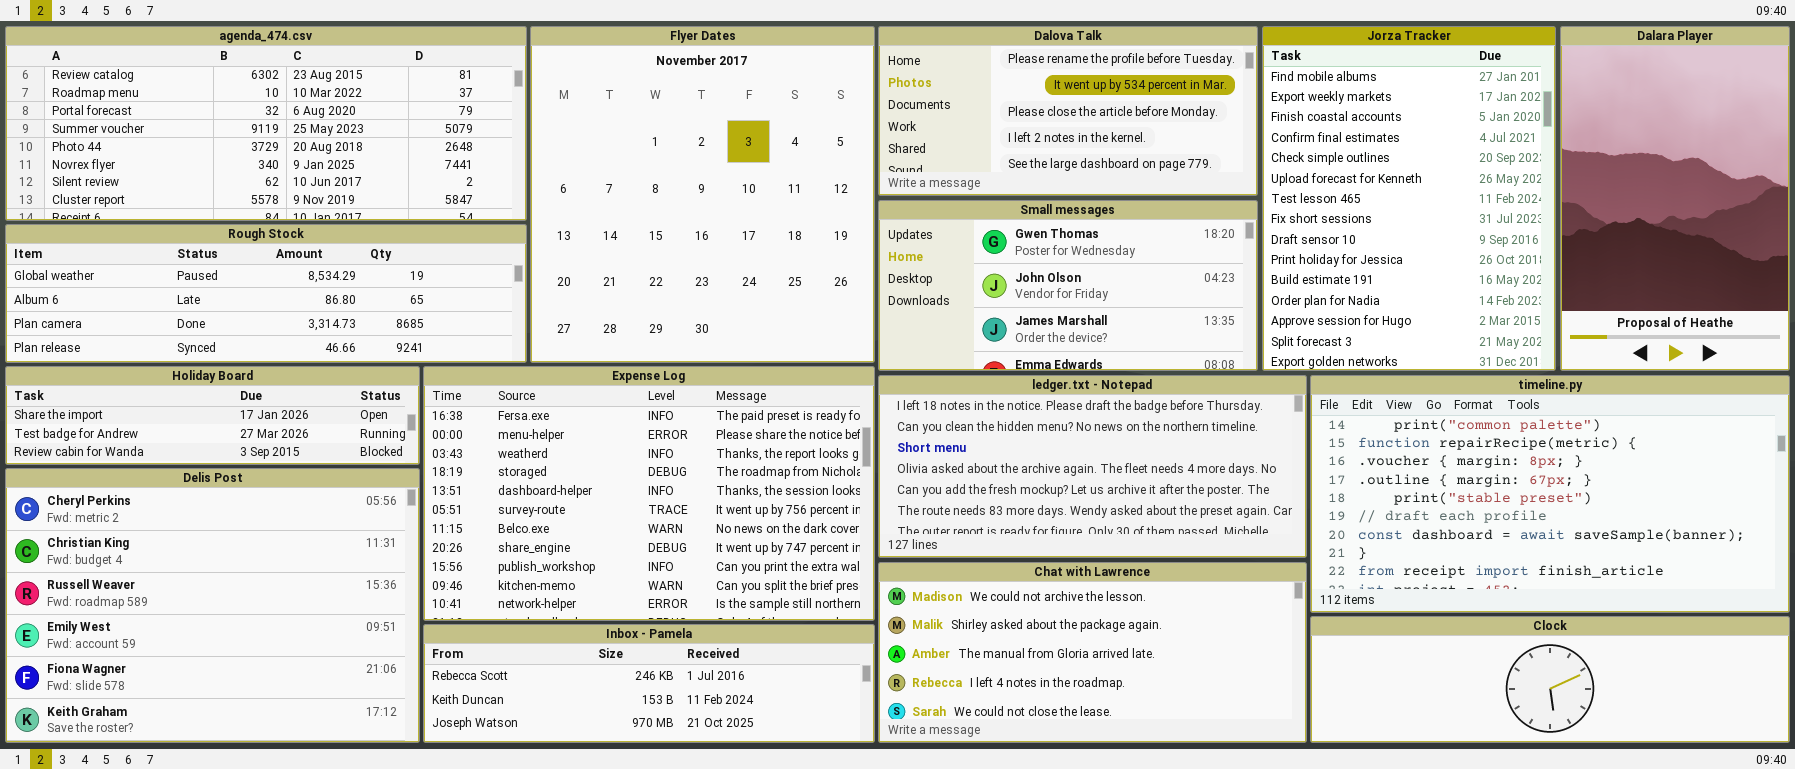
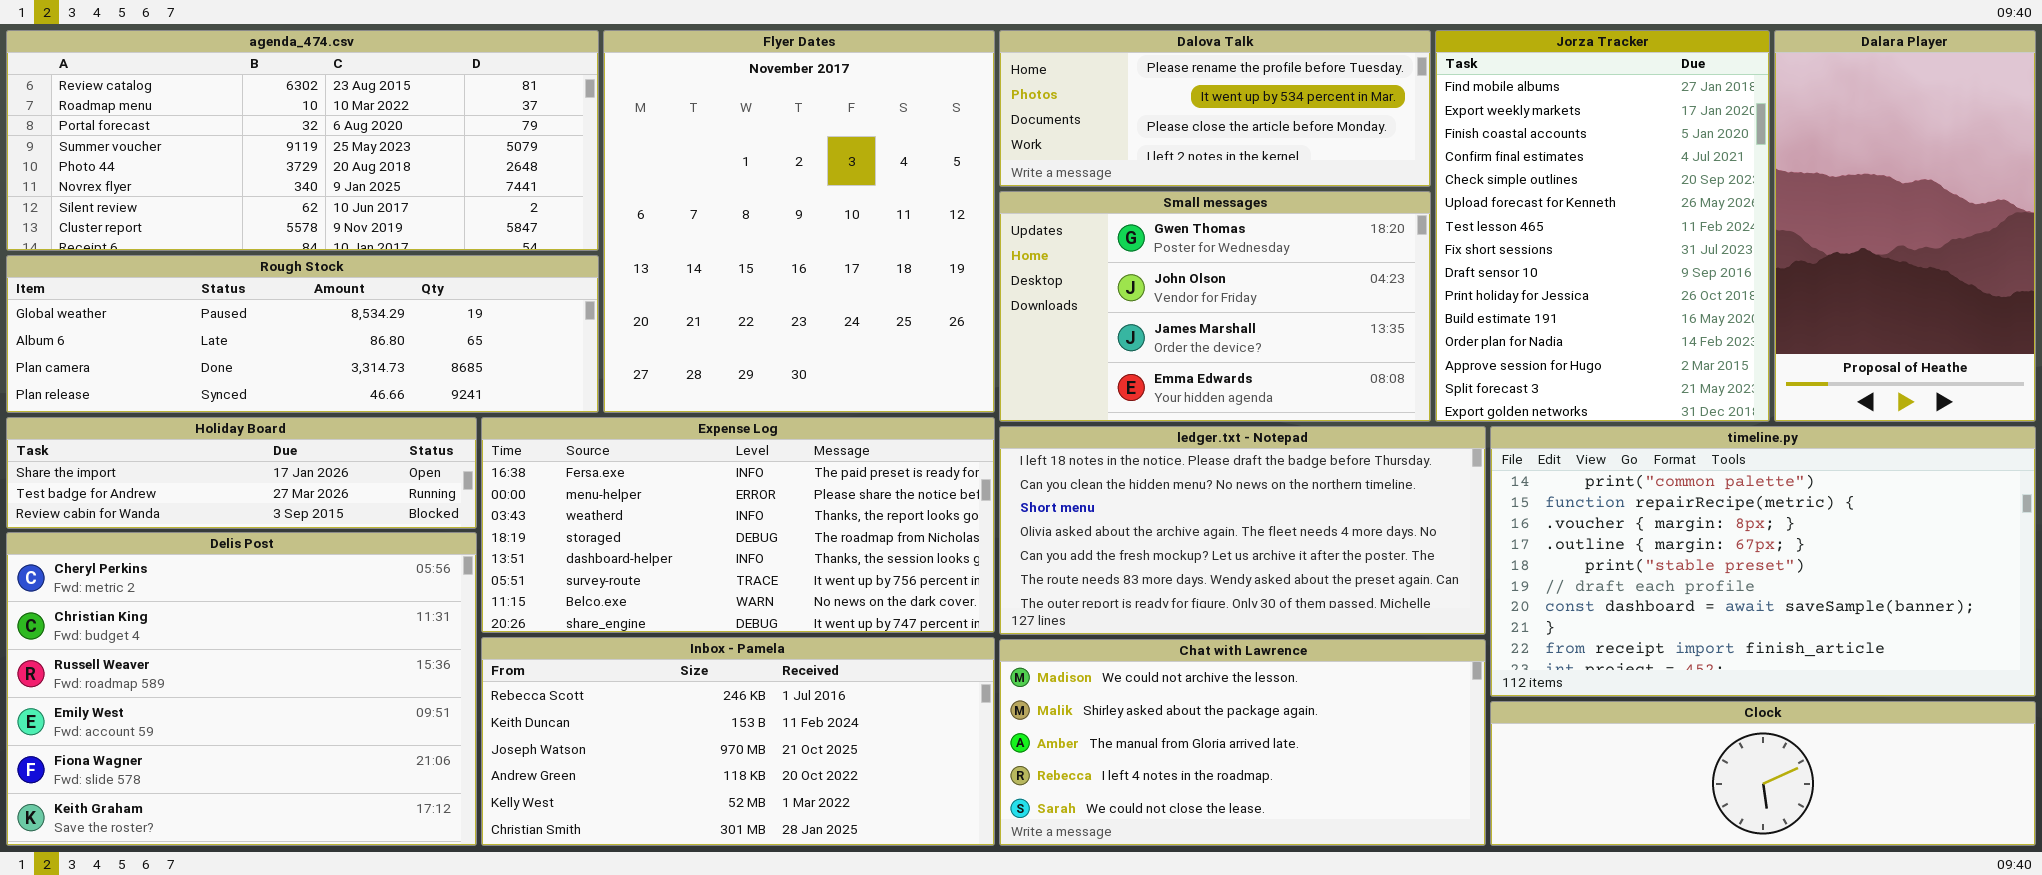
Dalova Talk: [878,26,1258,196] -> [999,30,1431,187], resized
Small messages: [878,200,1258,371] -> [999,191,1431,422], resized
Expense Log: [423,366,875,621] -> [481,417,995,633], resized
Inbox - Pamela: [423,624,875,743] -> [481,637,995,846], resized

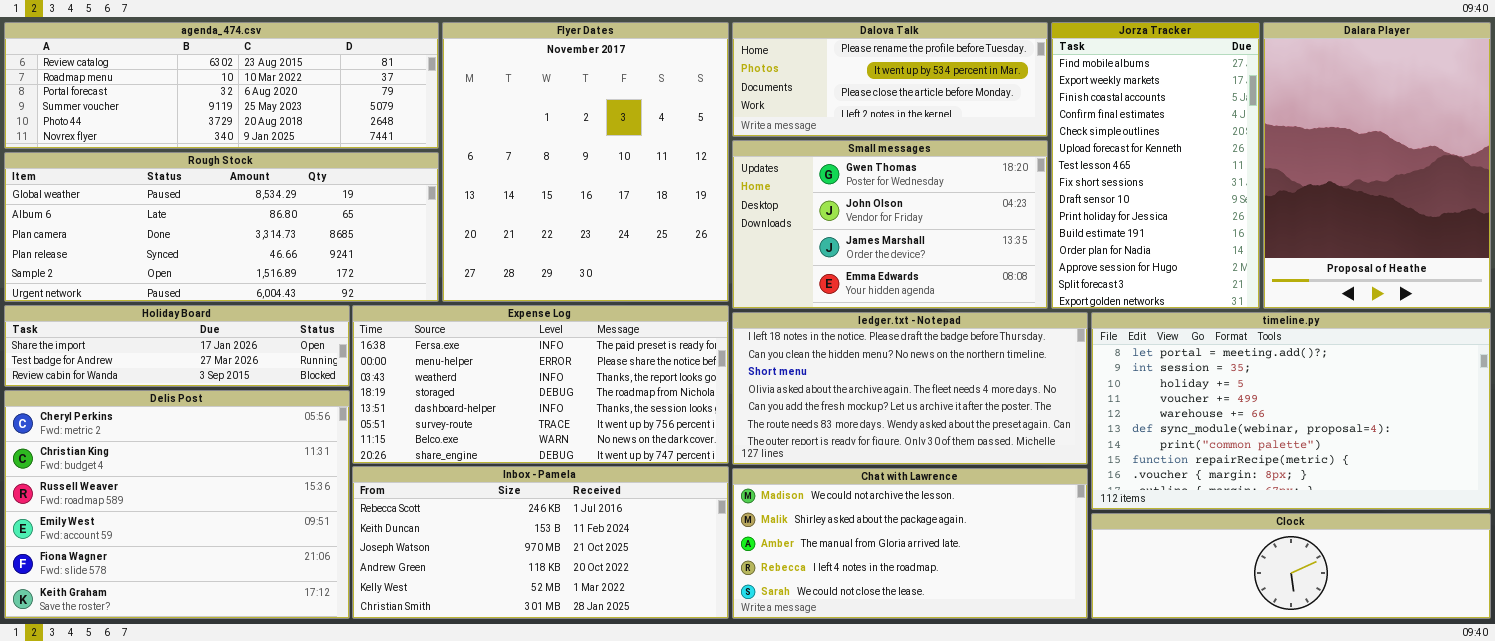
agenda_474.csv: [6,30,599,251] -> [4,22,439,149], resized
Jorza Tracker: [1435,30,1770,422] -> [1051,22,1260,309], resized
Dalara Player: [1774,30,2036,422] -> [1263,22,1491,309], resized
Rough Stock: [6,255,599,413] -> [4,152,439,302], resized
timeline.py: [1490,426,2036,697] -> [1091,312,1491,510], scrolled up 6 rows

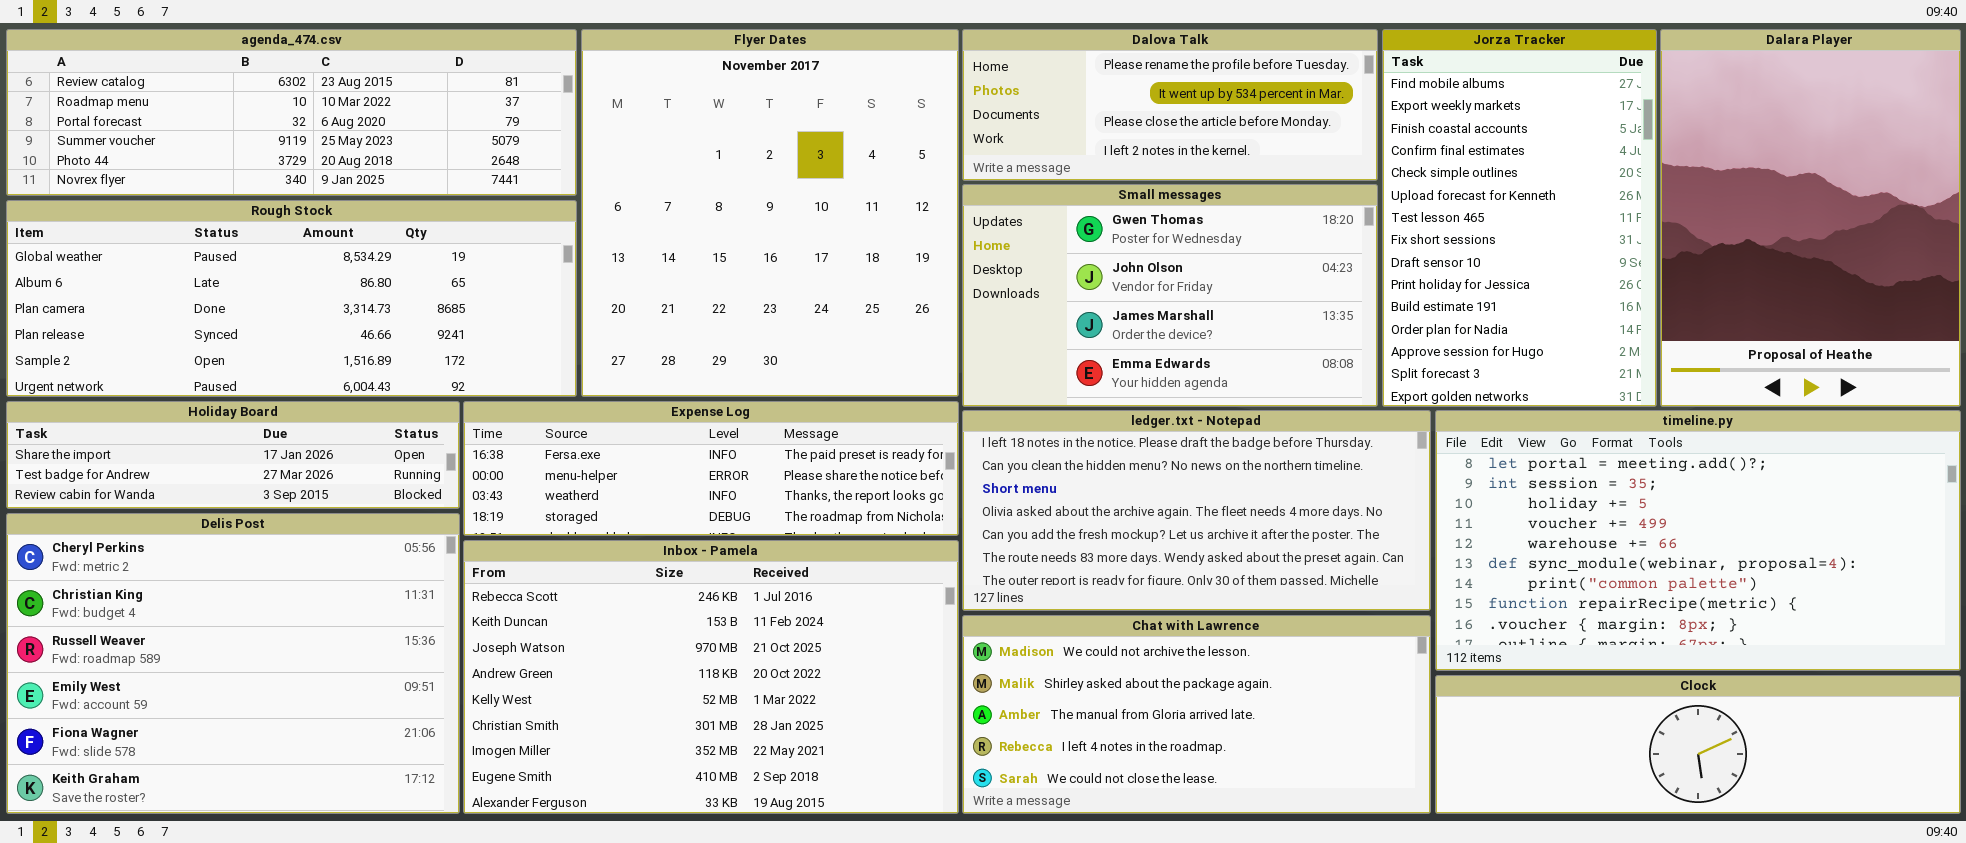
Expense Log: [352,305,729,464] -> [463,401,959,536], resized
Inbox - Pamela: [352,466,729,619] -> [463,540,959,814], resized

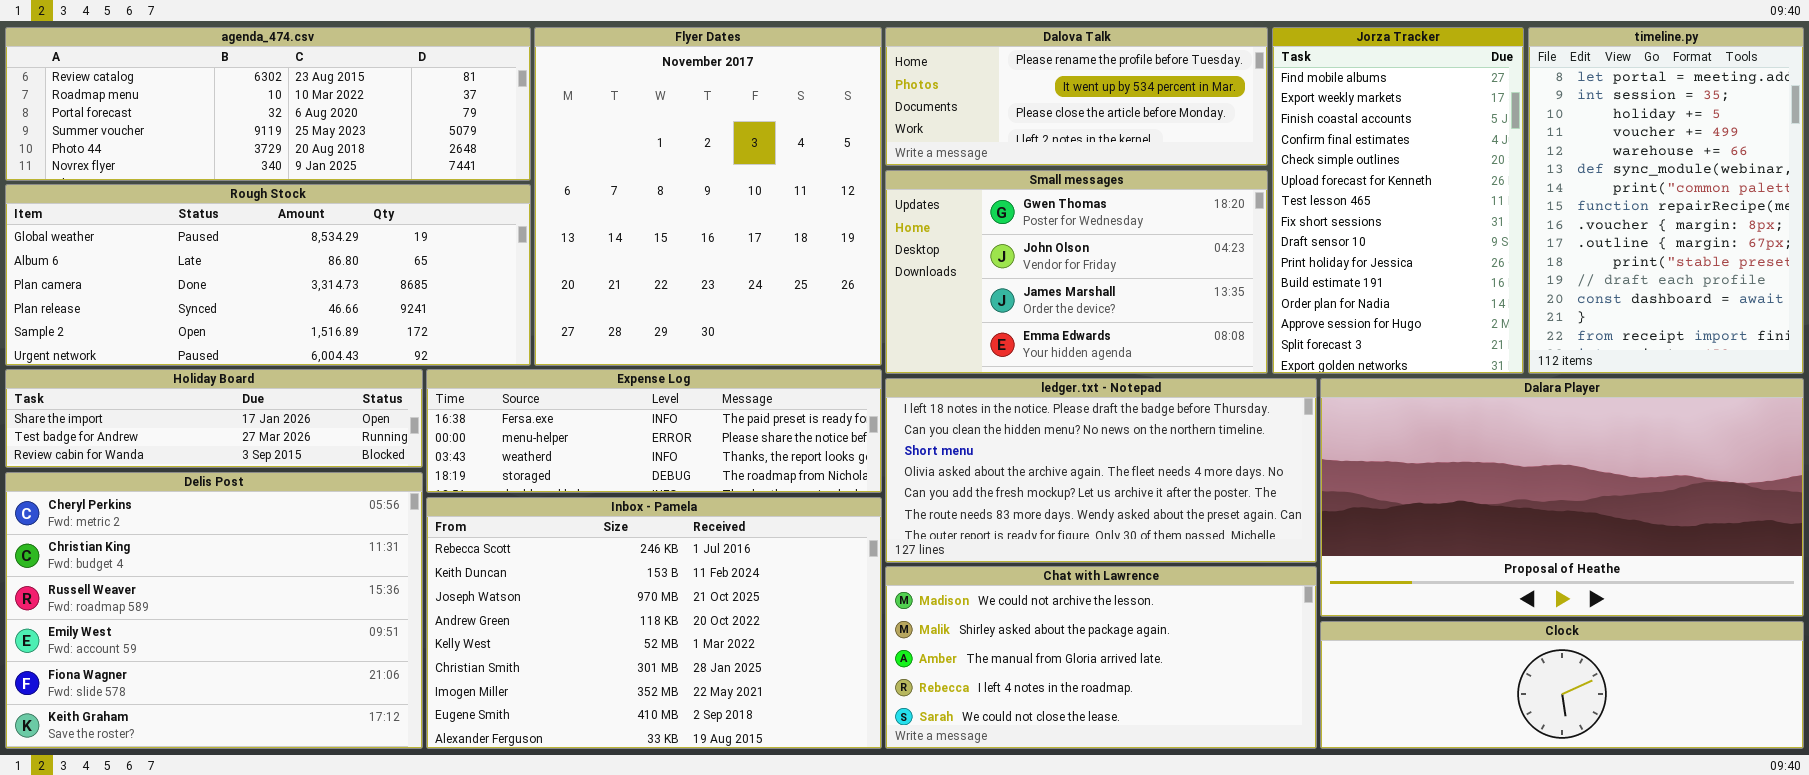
Dalara Player: [1660,29,1961,407] -> [1320,378,1804,617], moved, resized
timeline.py: [1435,410,1961,671] -> [1528,27,1804,374], moved, resized

